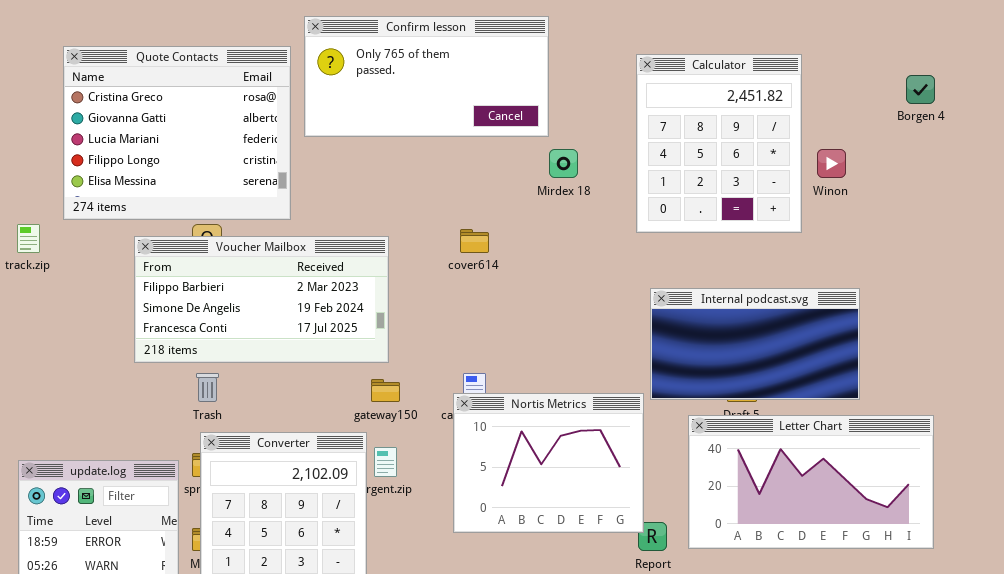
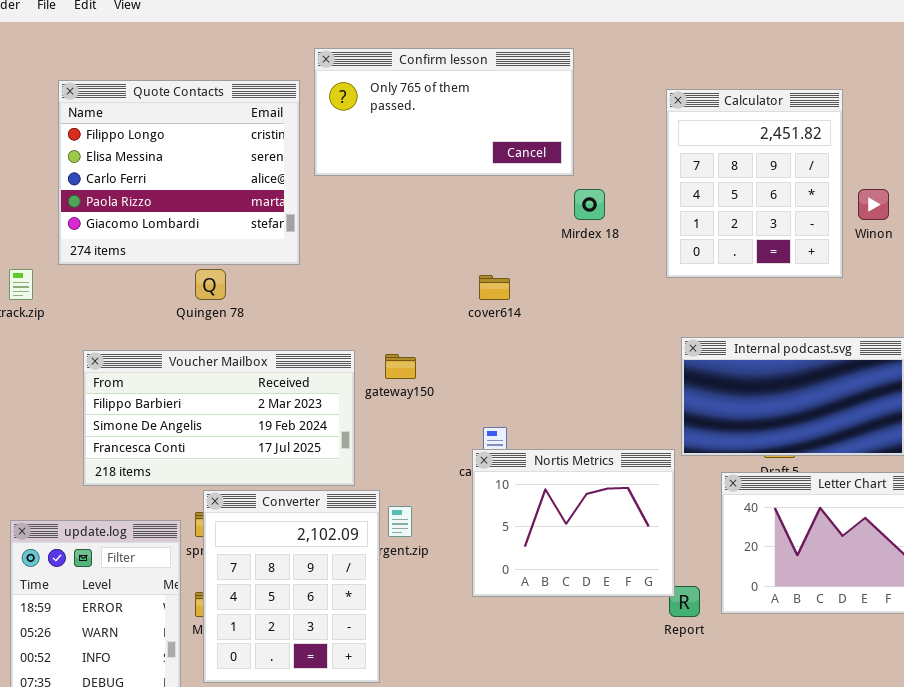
Quote Contacts: [63,46,291,220] -> [58,80,300,265], scrolled down 3 rows
Voucher Mailbox: [134,236,389,363] -> [83,350,355,486], moved
gateway150: [371,379,400,402] -> [385,354,416,379], moved

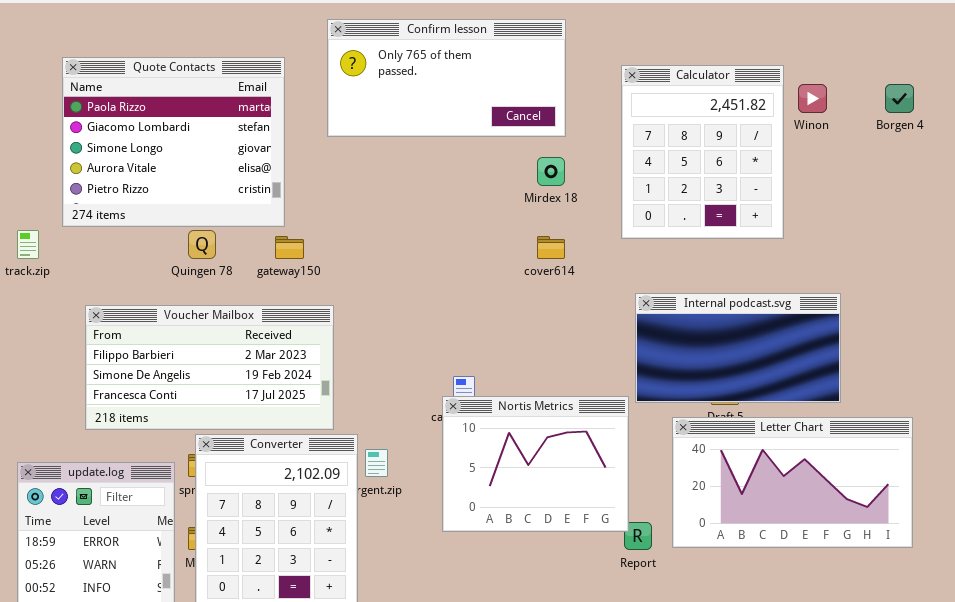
Confirm lesson: [314,48,574,176] -> [327,19,566,137], moved
Quote Contacts: [58,80,300,265] -> [62,57,285,227], scrolled down 3 rows
Winon: [858,189,889,220] -> [798,84,827,113], moved
cover614: [479,275,510,300] -> [537,236,565,259], moved
gateway150: [385,354,416,379] -> [275,236,304,259], moved

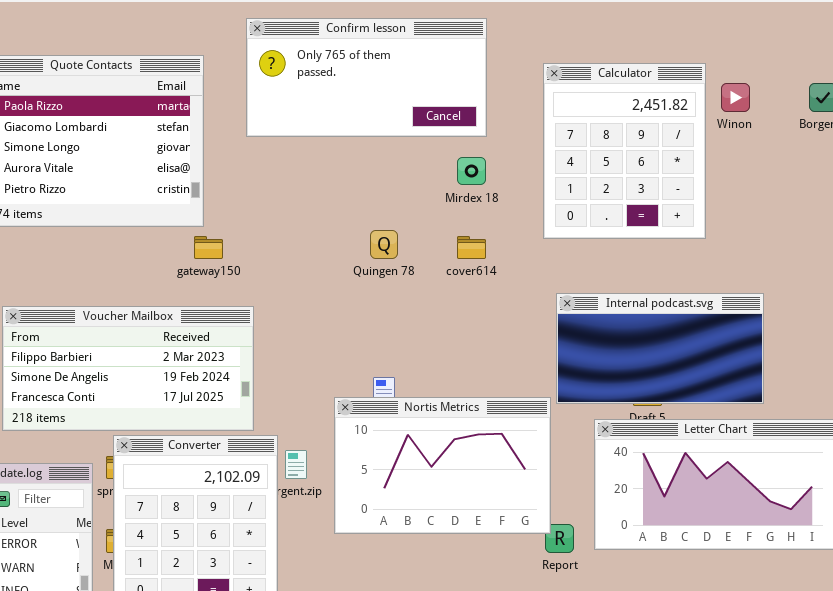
Quingen 78: [188,230,216,259] -> [370,230,398,259], moved
Nortis Metrics: [442,396,629,532] -> [334,397,551,534], resized

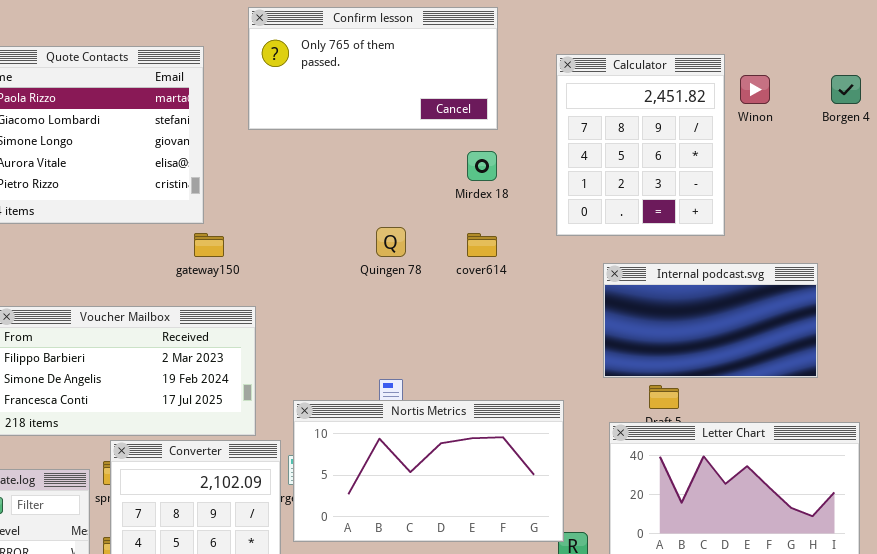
Internal podcast.svg: [556,293,764,404] -> [603,263,818,378], moved
Nortis Metrics: [334,397,551,534] -> [293,400,564,542], resized

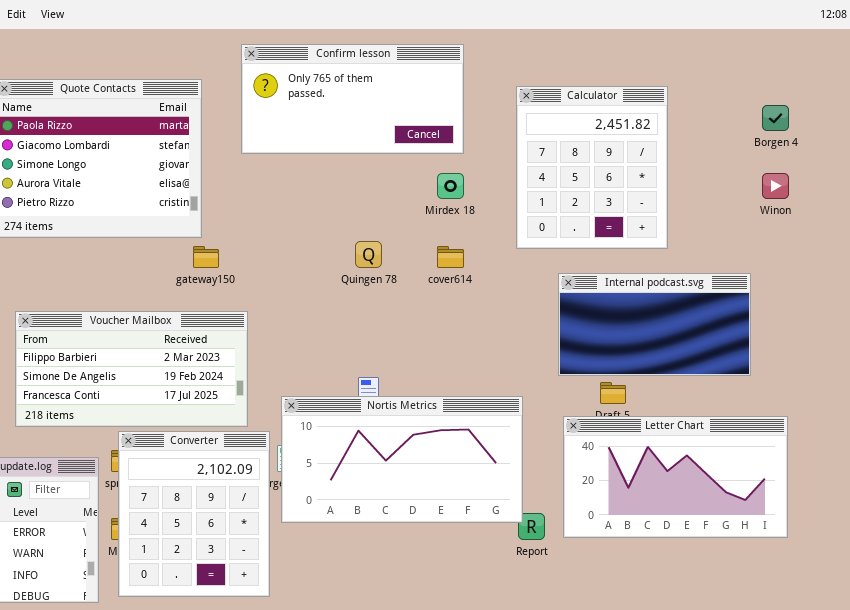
Winon: [740,75,770,104] -> [762,173,789,199], moved

